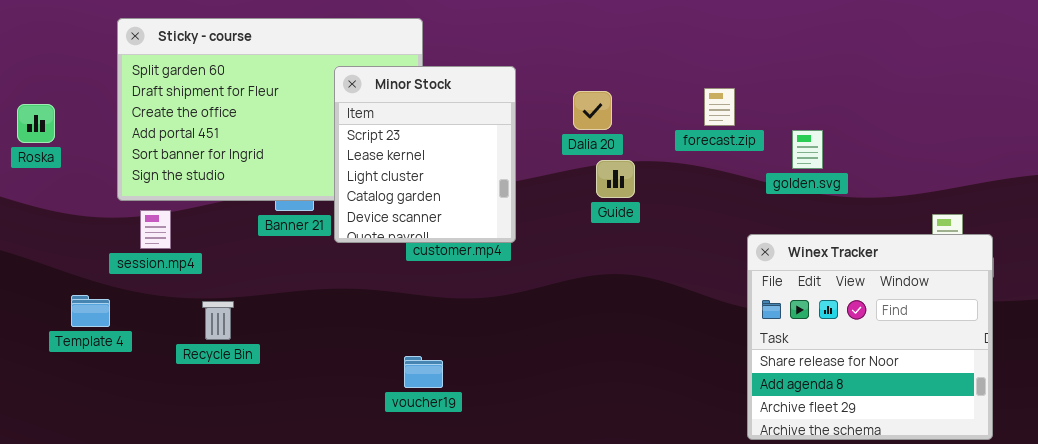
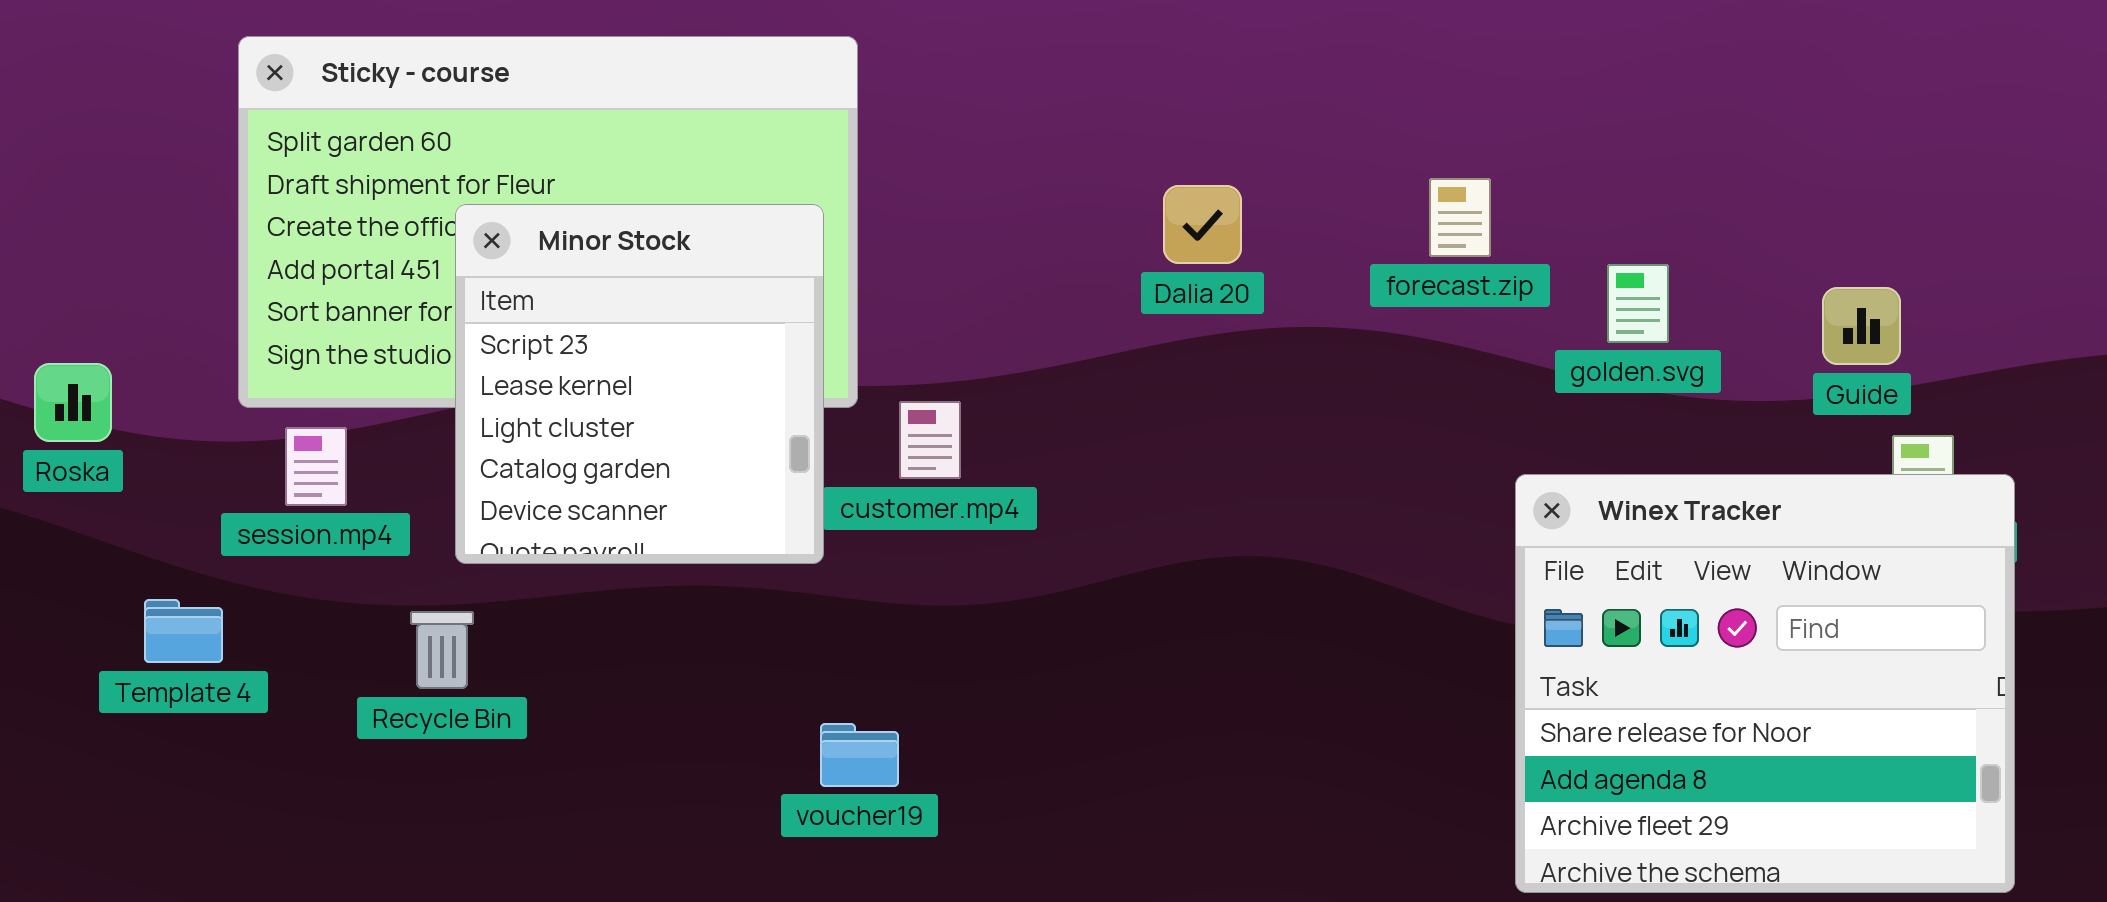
Minor Stock: [334,66,516,243] -> [455,204,824,564], moved
Roska: [17,104,55,143] -> [34,363,112,442], moved
Guide: [596,160,635,198] -> [1822,287,1901,365], moved

